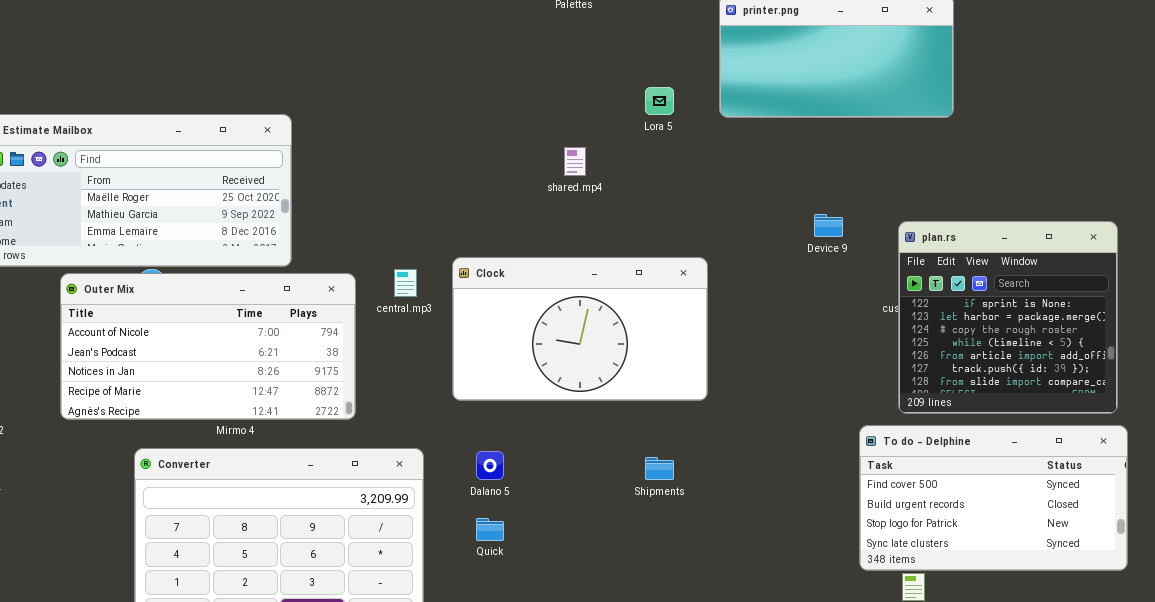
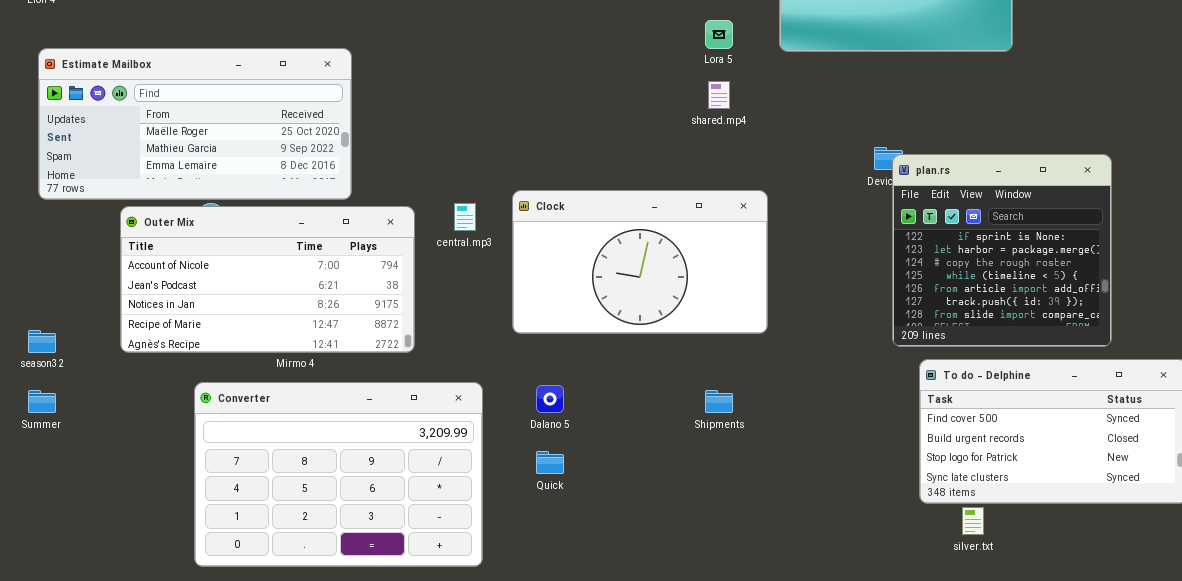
shared.mp4: [564,147,586,176] -> [708,81,730,109], moved
plan.rs: [898,221,1118,414] -> [892,154,1112,347], moved

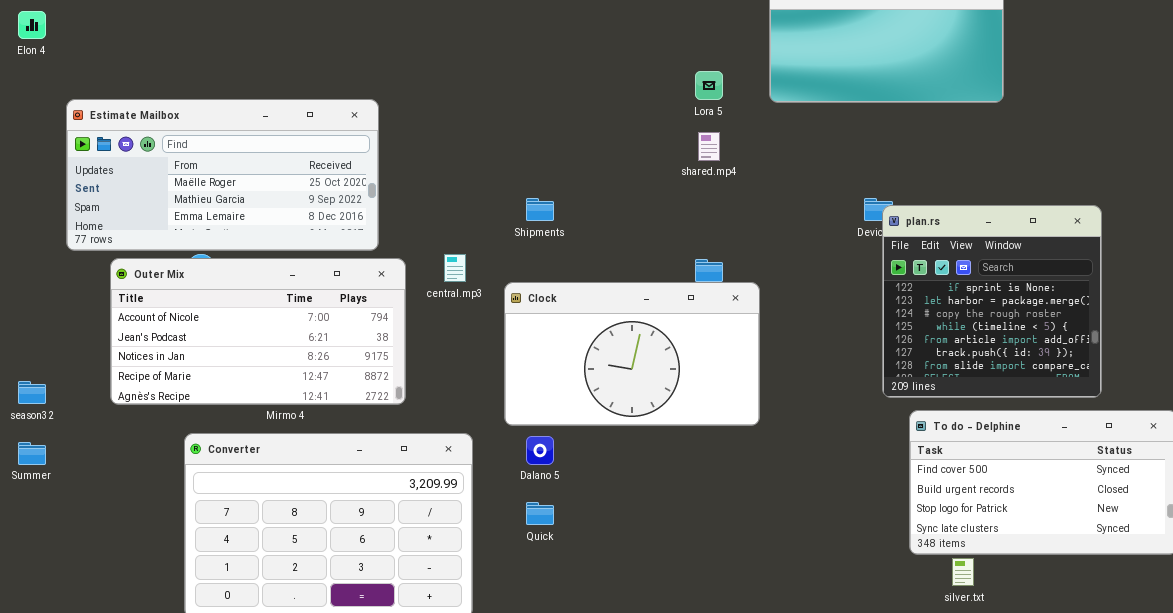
Estimate Mailbox: [38,48,352,200] -> [66,99,379,251], moved
Clock: [512,190,768,334] -> [504,282,760,426], moved
Shipments: [705,390,733,413] -> [526,198,554,221], moved

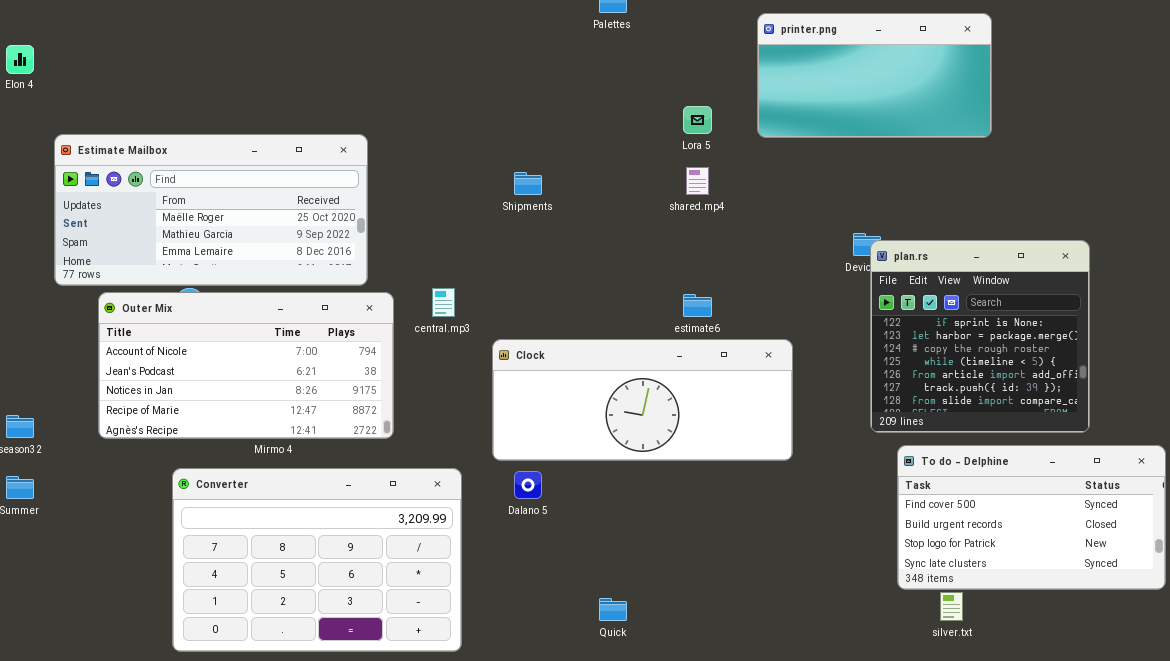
Shipments: [526,198,554,221] -> [514,172,542,195], moved
Clock: [504,282,760,426] -> [492,339,793,461], resized
Quick: [526,502,554,525] -> [599,598,627,621], moved

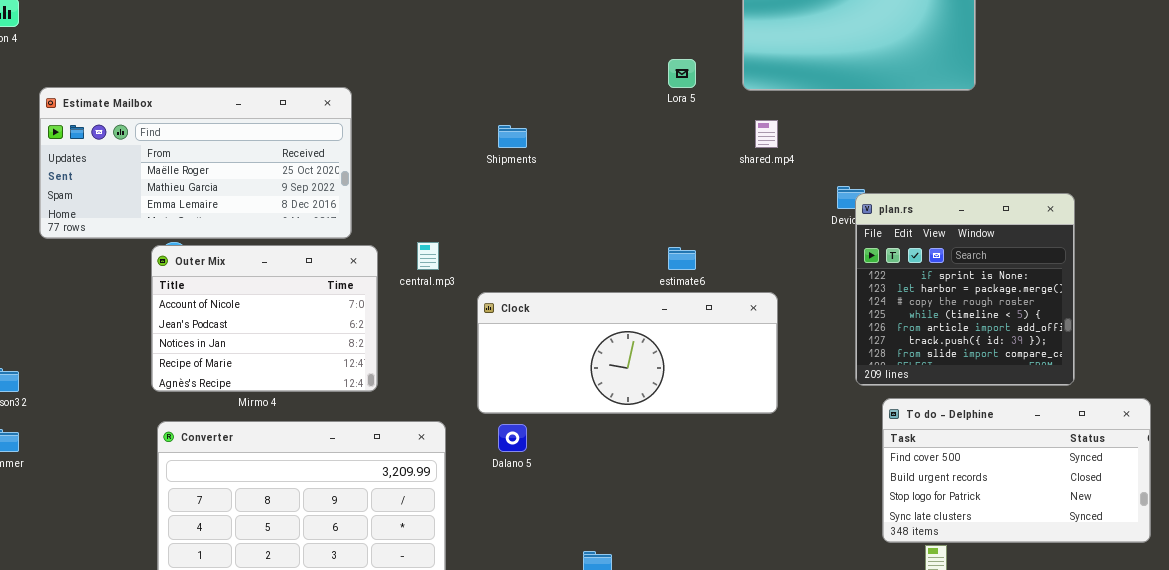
shared.mp4: [686,167,709,195] -> [755,120,778,148], moved
Outer Mix: [98,292,394,439] -> [151,245,378,392], resized

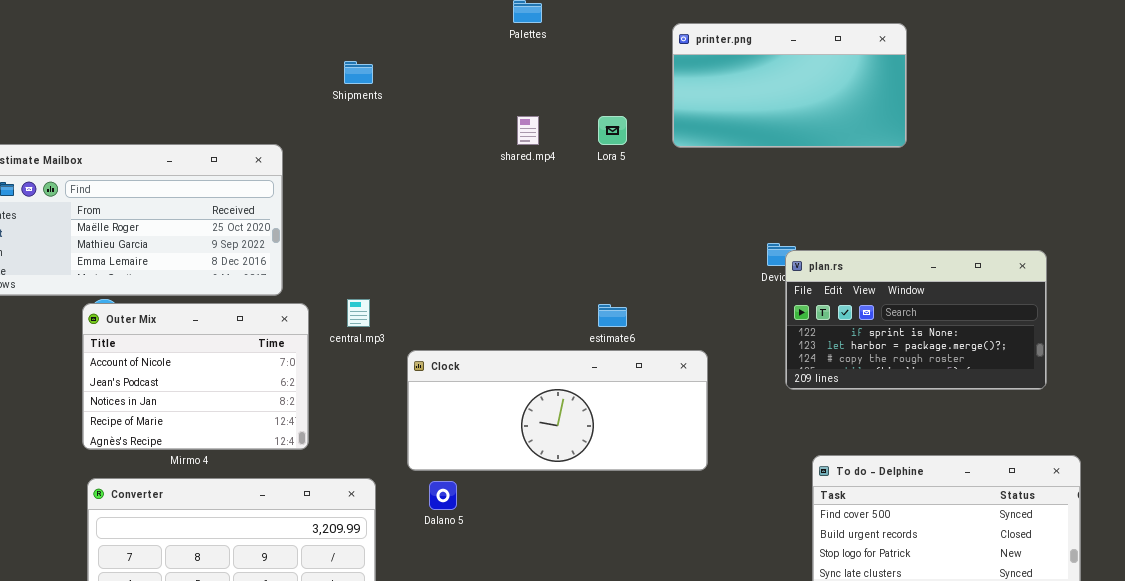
shared.mp4: [755,120,778,148] -> [517,116,539,145], moved
Shipments: [498,125,527,148] -> [344,61,373,84], moved
plan.rs: [855,193,1075,386] -> [785,250,1047,390], resized

